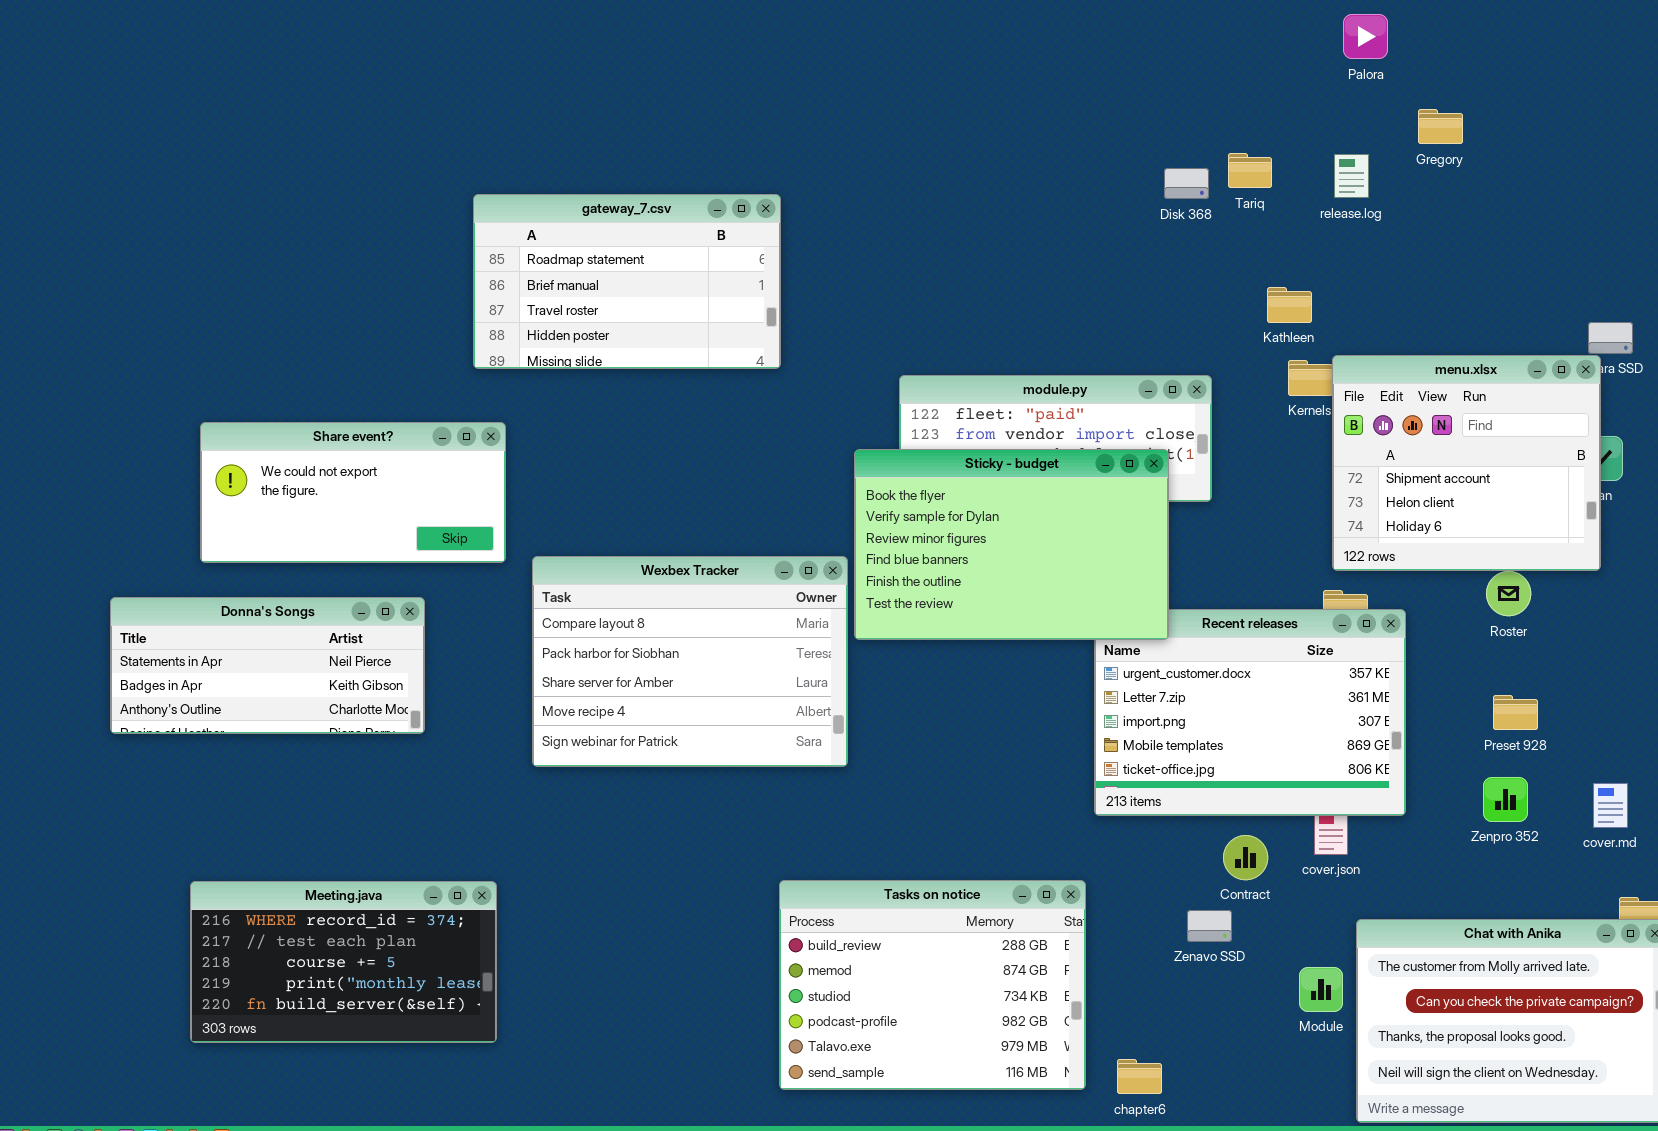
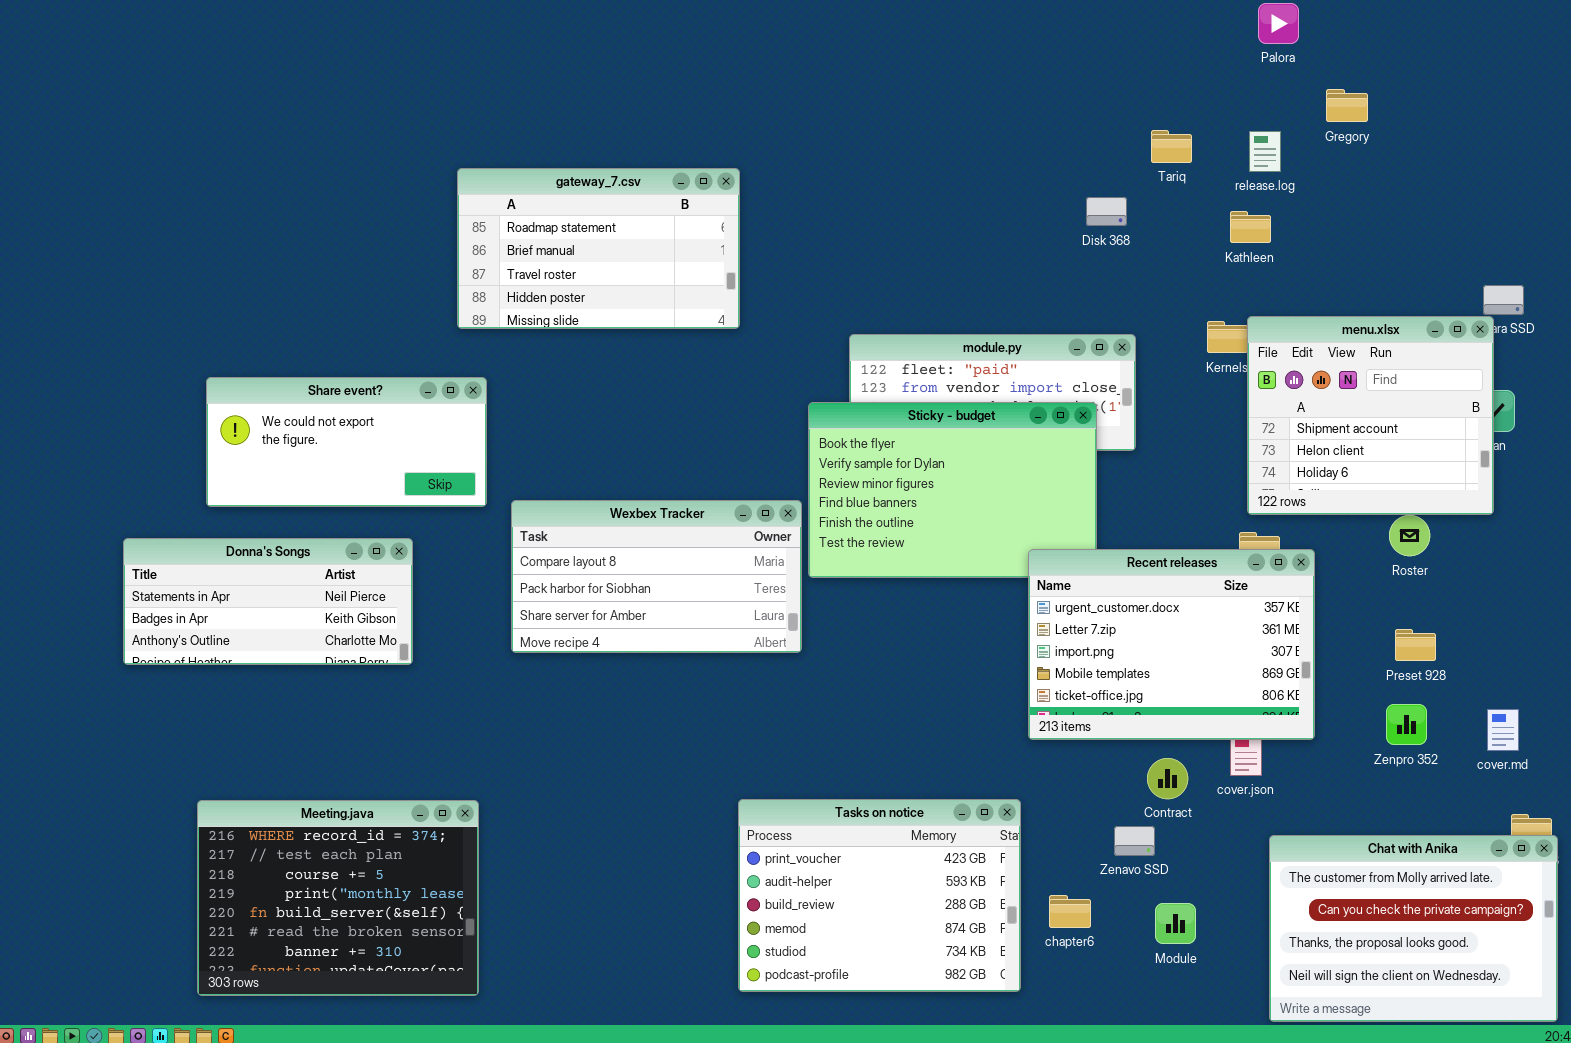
Disk 368: [1164,168,1209,199] -> [1086,197,1127,226], moved
Kathleen: [1267,287,1312,323] -> [1230,211,1271,243], moved
Wexbex Tracker: [532,556,848,767] -> [511,500,802,653], resized
Recent releases: [1094,609,1406,816] -> [1028,549,1315,740], raised
Tasks on notice: [779,880,1086,1090] -> [738,799,1021,992], scrolled up 2 rows
Meeting.java: [190,881,497,1043] -> [197,800,479,996], resized
Module: [1299,967,1343,1012] -> [1155,903,1196,944], moved
chapter6: [1117,1059,1162,1094] -> [1049,895,1091,928], moved

